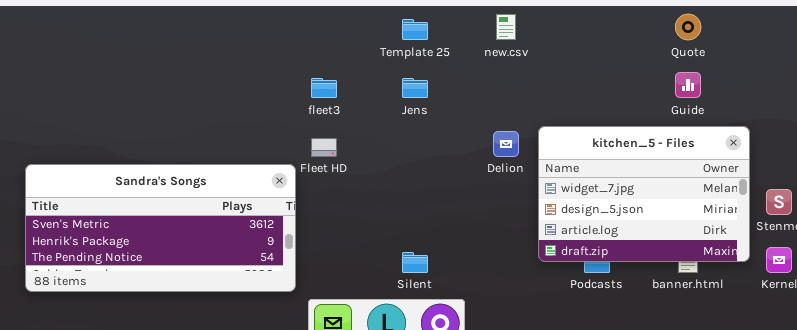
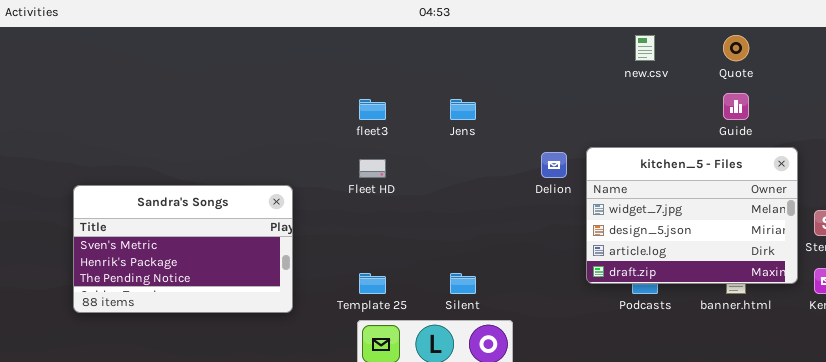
new.csv: [496,14,516,40] -> [635,35,655,61], moved
Template 25: [402,19,428,40] -> [359,273,386,294], moved
Sandra's Songs: [25,164,296,292] -> [73,185,293,313], resized

